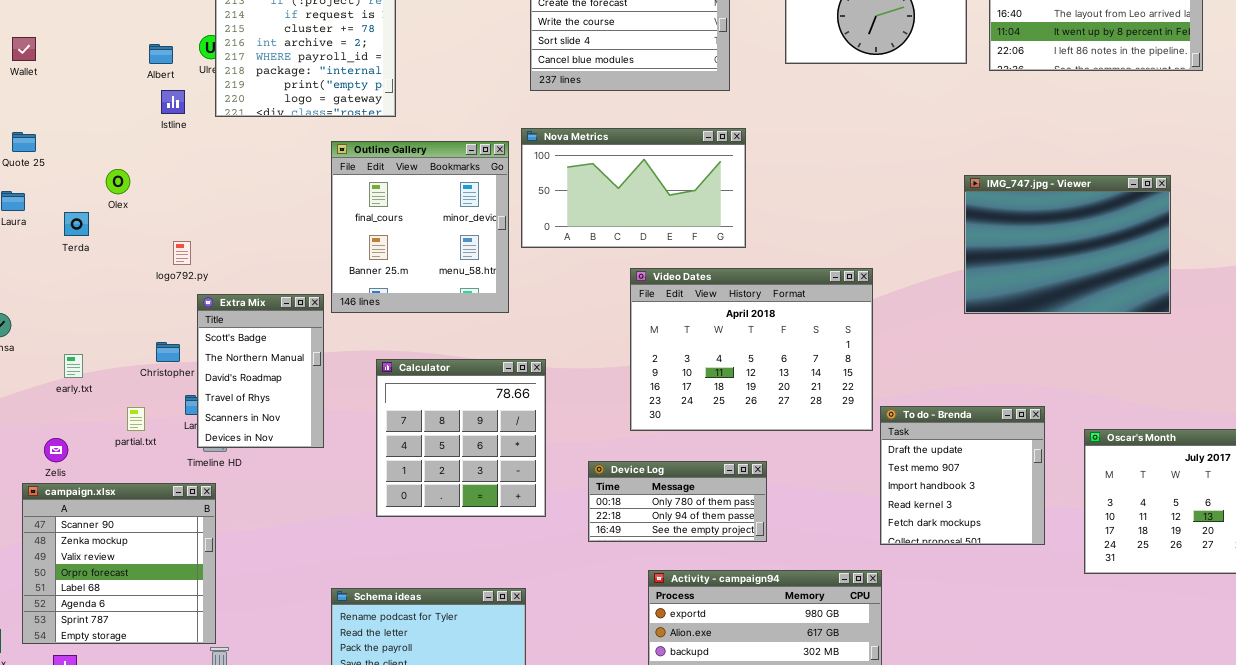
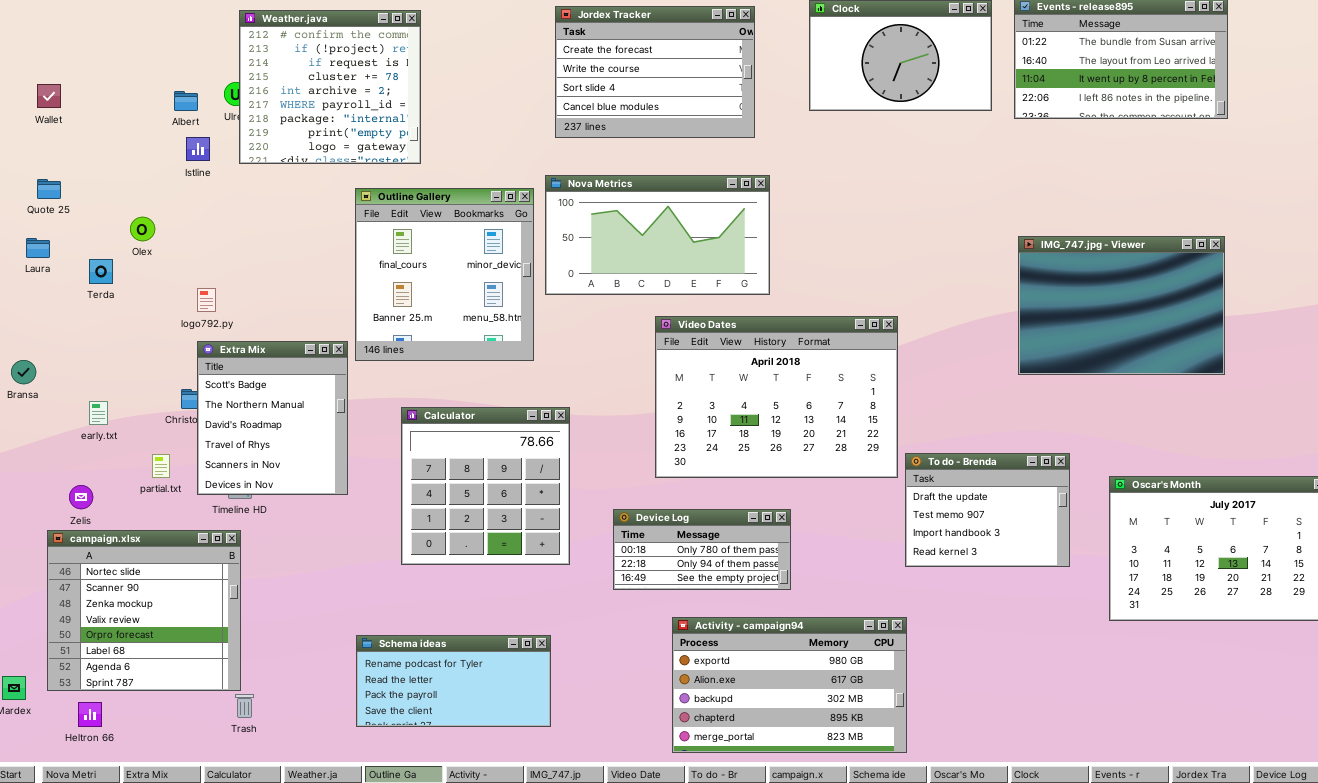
IMG_747.jpg - Viewer: [964,175,1171,314] -> [1018,236,1225,375], moved
Extra Mix: [197,294,324,448] -> [197,341,348,495], resized
To do - Brenda: [880,406,1045,545] -> [905,453,1070,567], resized
campaign.xlsx: [22,483,216,644] -> [47,530,241,691], scrolled up 1 row

